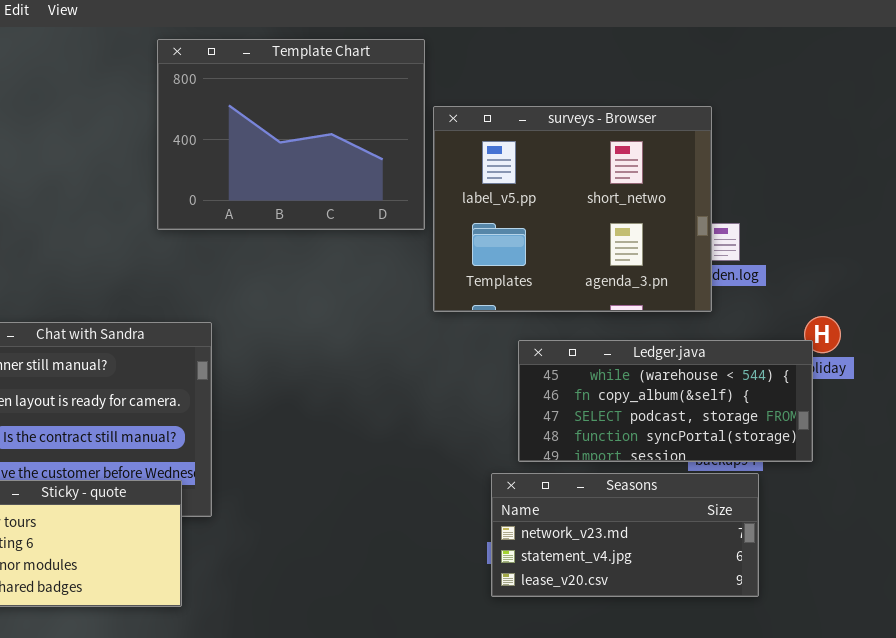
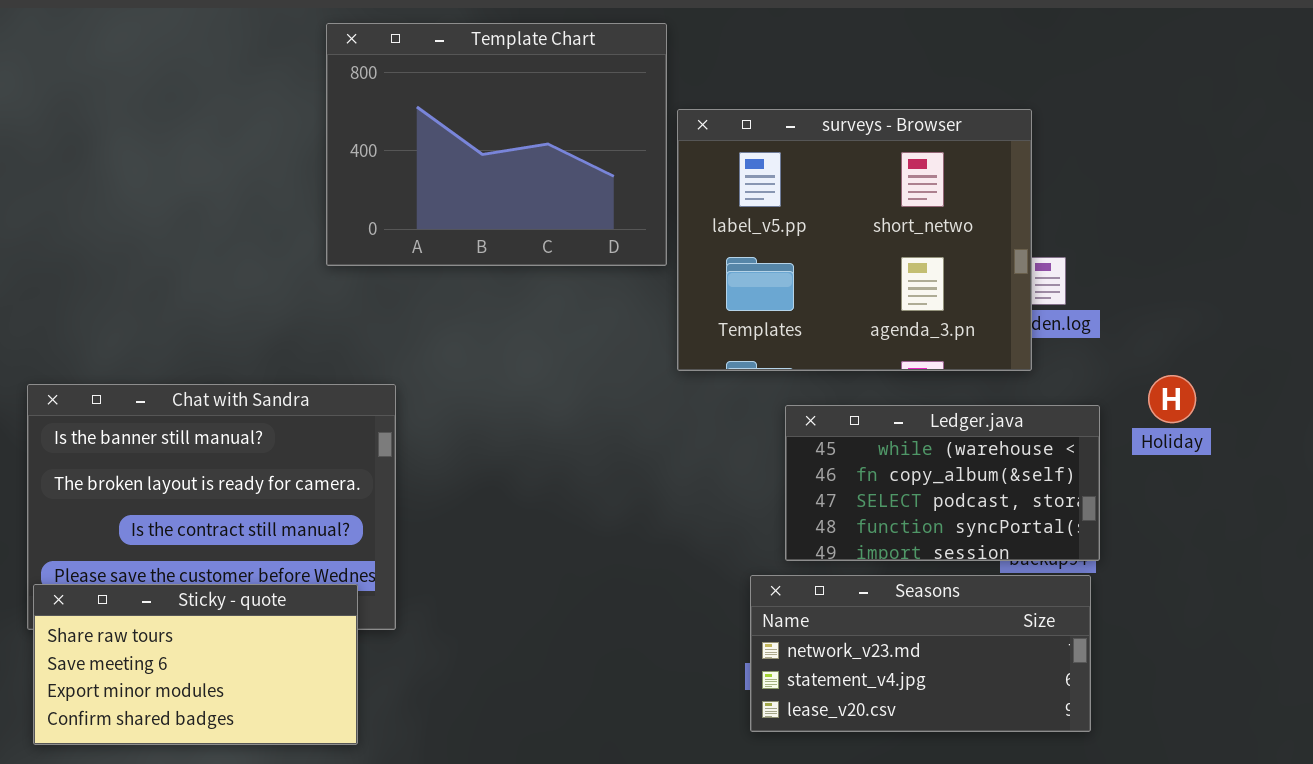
Ledger.java: [518,340,813,462] -> [785,405,1100,561], resized

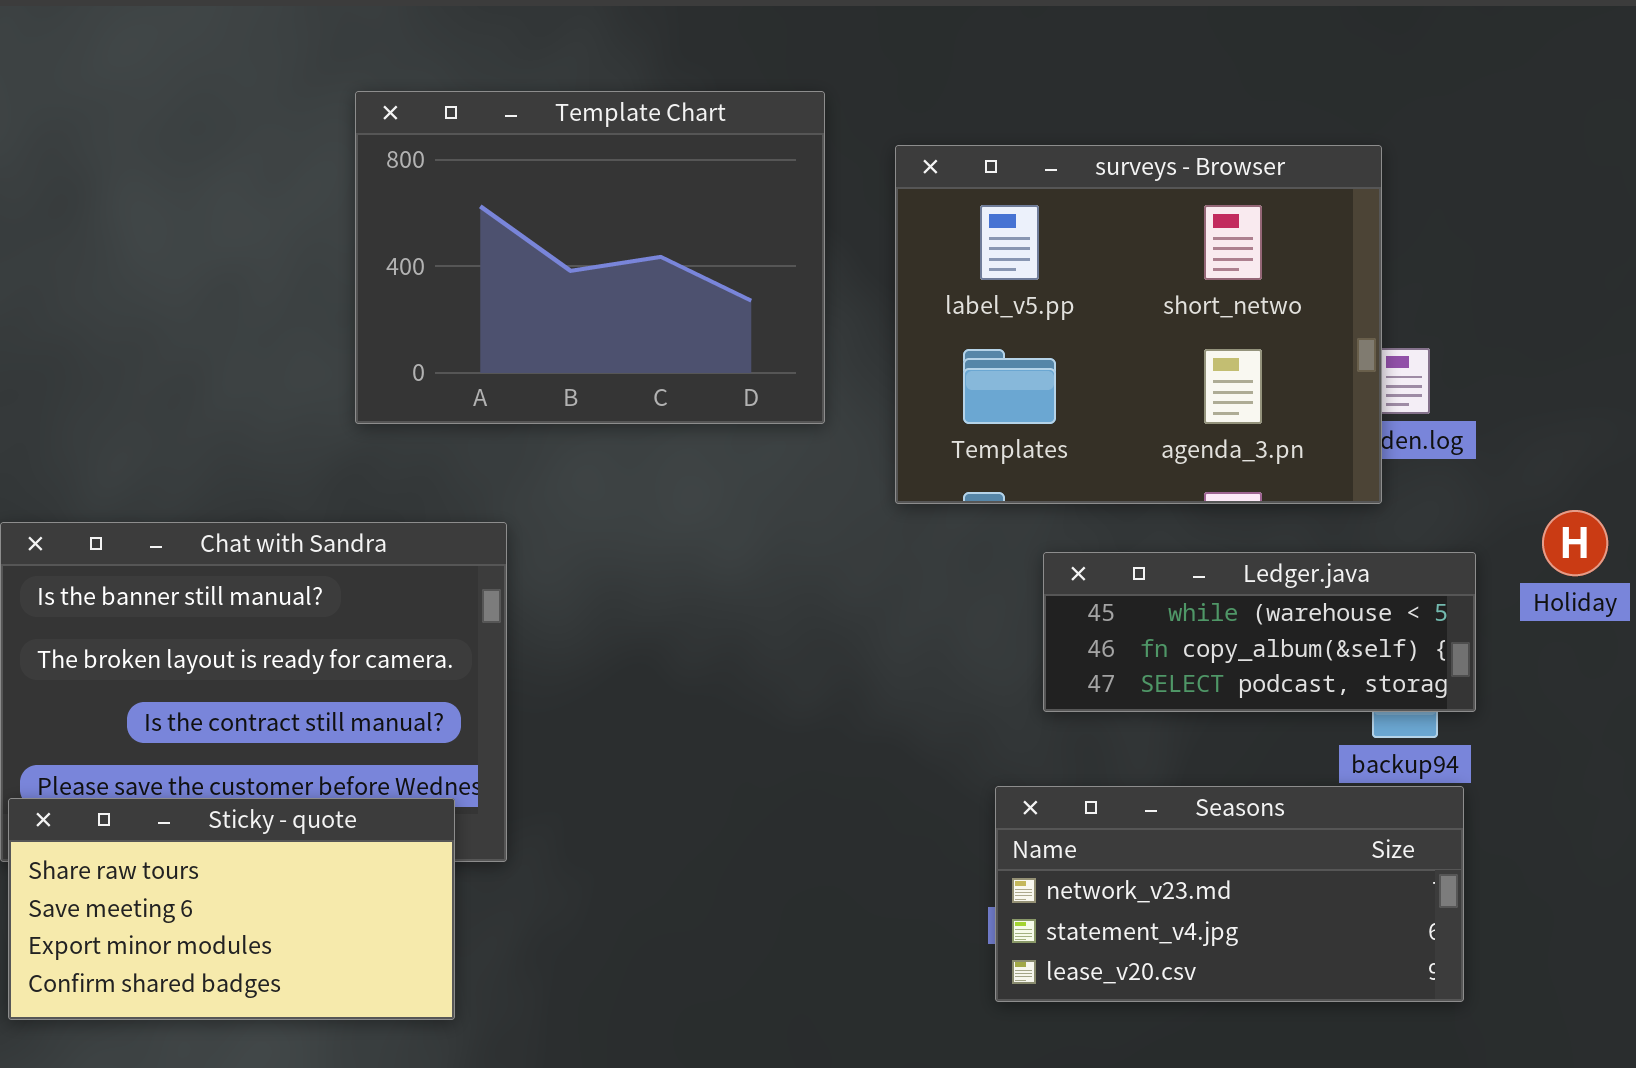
Template Chart: [326,23,667,266] -> [355,91,825,424], moved
Ledger.java: [785,405,1100,561] -> [1043,552,1476,712], resized

